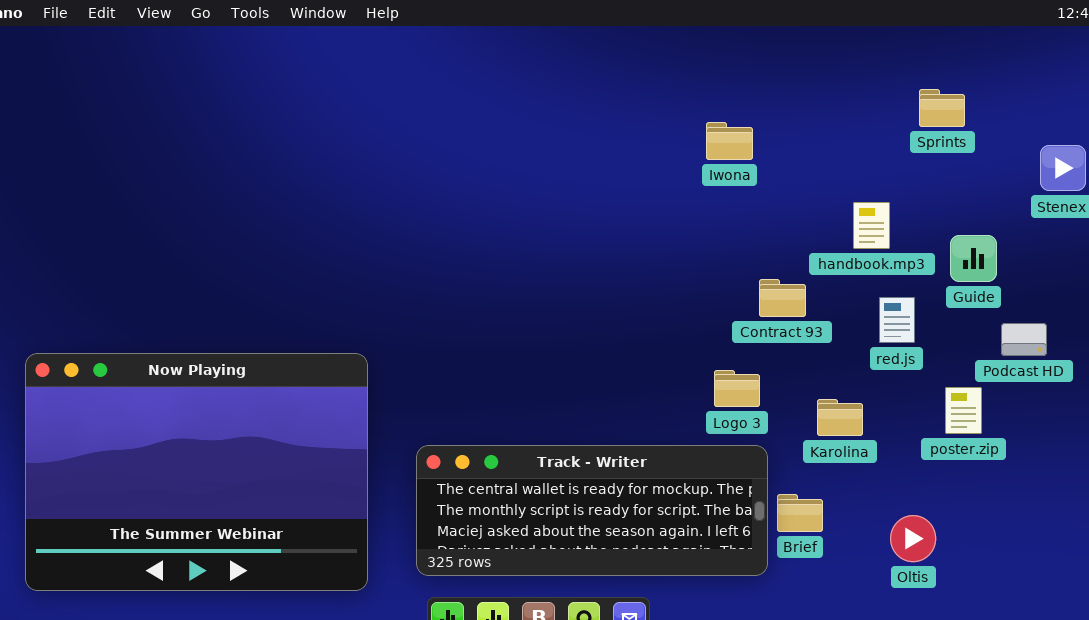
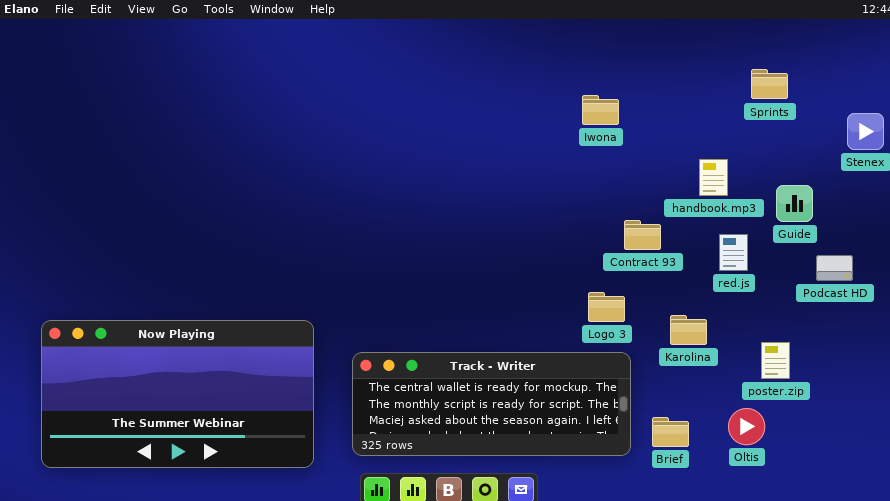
Now Playing: [25,353,368,591] -> [41,320,314,468], resized
poster.zip: [945,387,982,434] -> [761,342,790,379], moved
Brief: [777,494,823,532] -> [652,417,689,447], moved

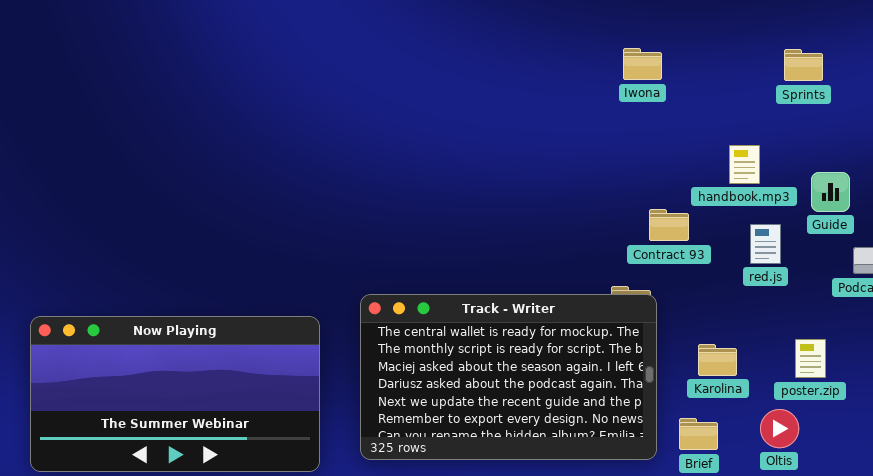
Iwona: [582,95,619,125] -> [623,48,662,80], moved
Karolina: [670,315,707,345] -> [698,344,737,376], moved
Track - Writer: [352,352,631,456] -> [360,294,657,460], resized

